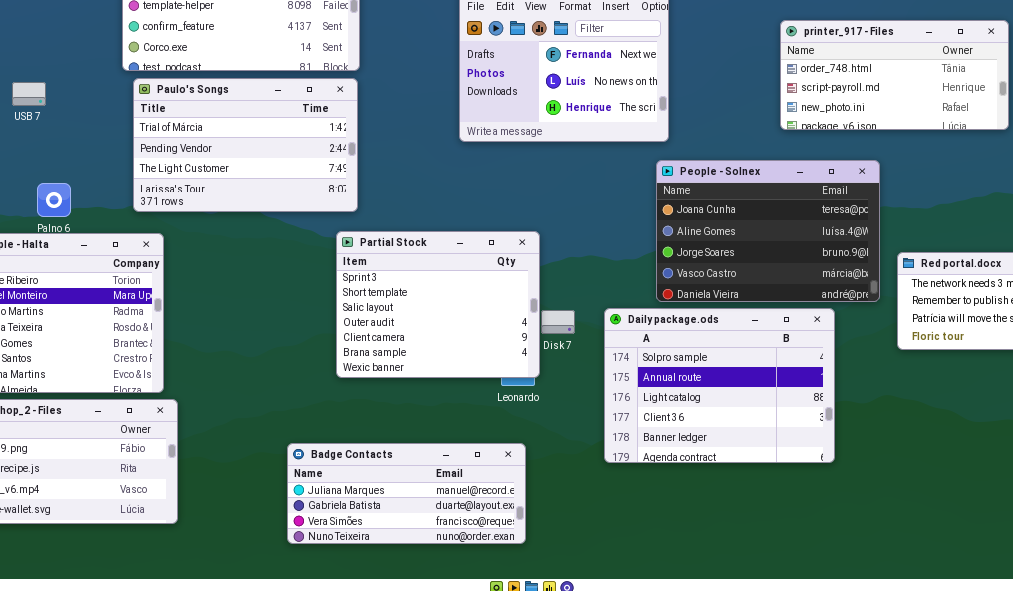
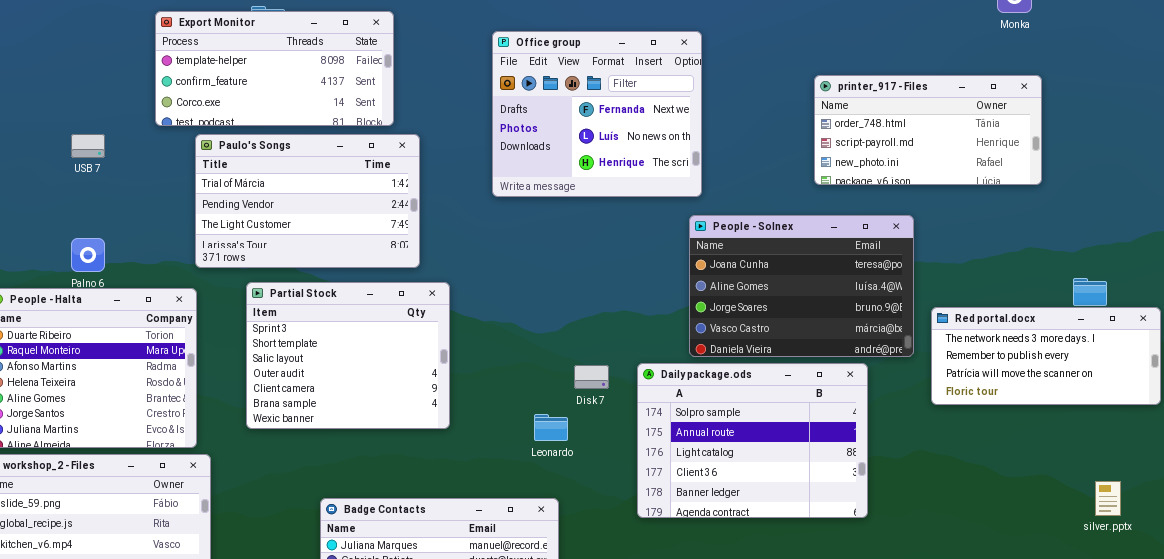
Paulo's Songs: [133,78,358,212] -> [195,134,420,268], moved
USB 7: [12,82,46,106] -> [71,134,105,158], moved
Partial Stock: [336,231,540,378] -> [246,282,450,429], moved

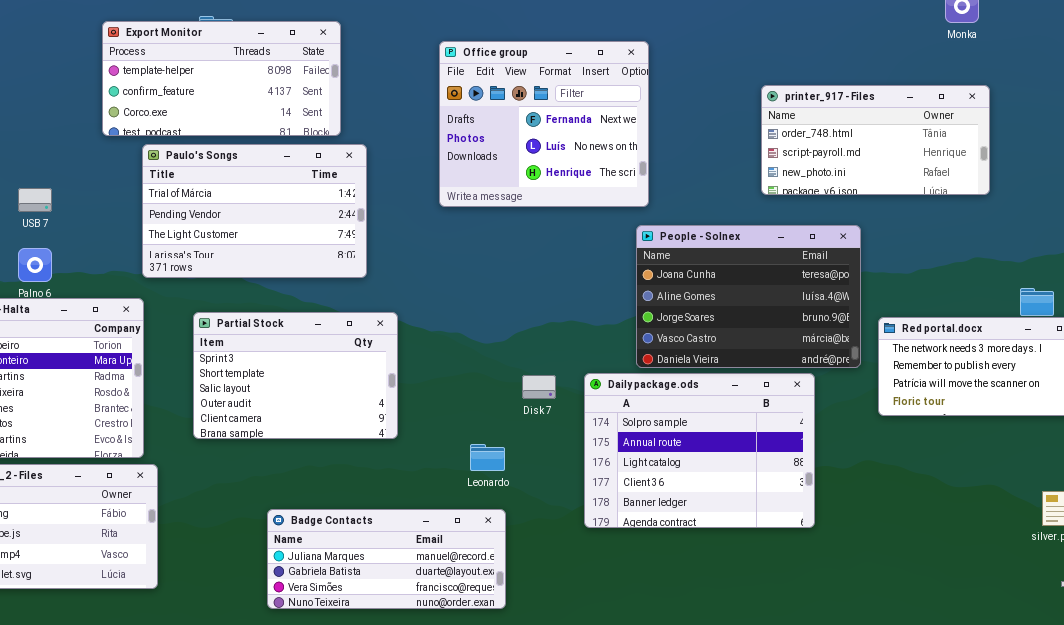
USB 7: [71,134,105,158] -> [18,188,52,212], moved
Partial Stock: [246,282,450,429] -> [193,312,398,439], resized
Leonardo: [534,414,568,441] -> [470,444,505,471], moved

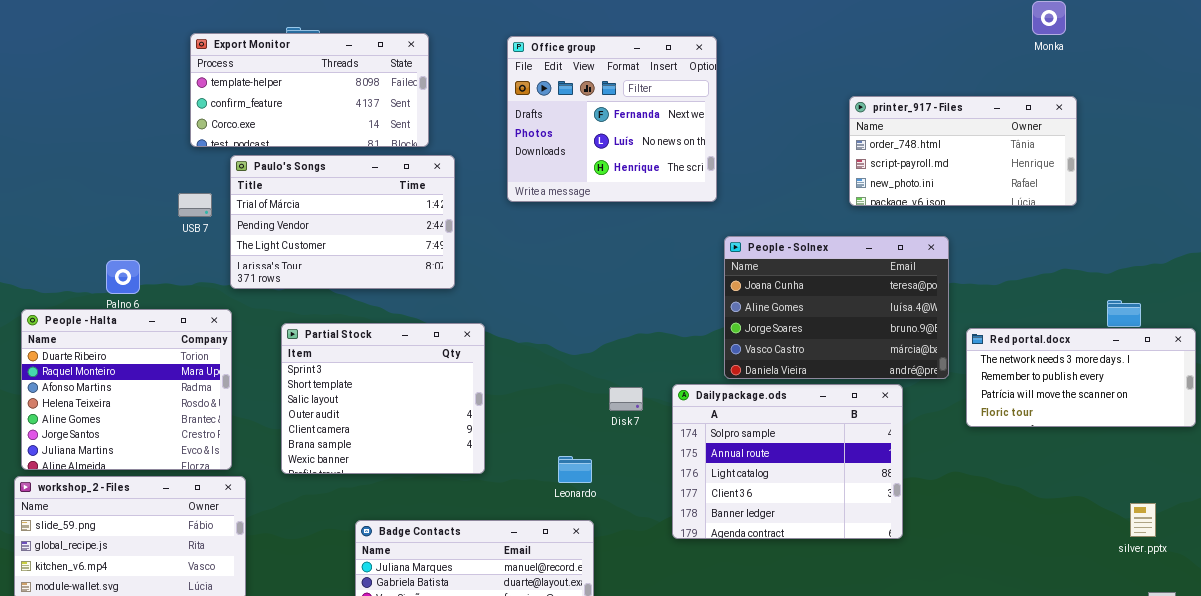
Office group: [439,41,649,207] -> [507,36,717,202], moved
USB 7: [18,188,52,212] -> [178,193,212,217], moved
Partial Stock: [193,312,398,439] -> [281,323,485,474], resized

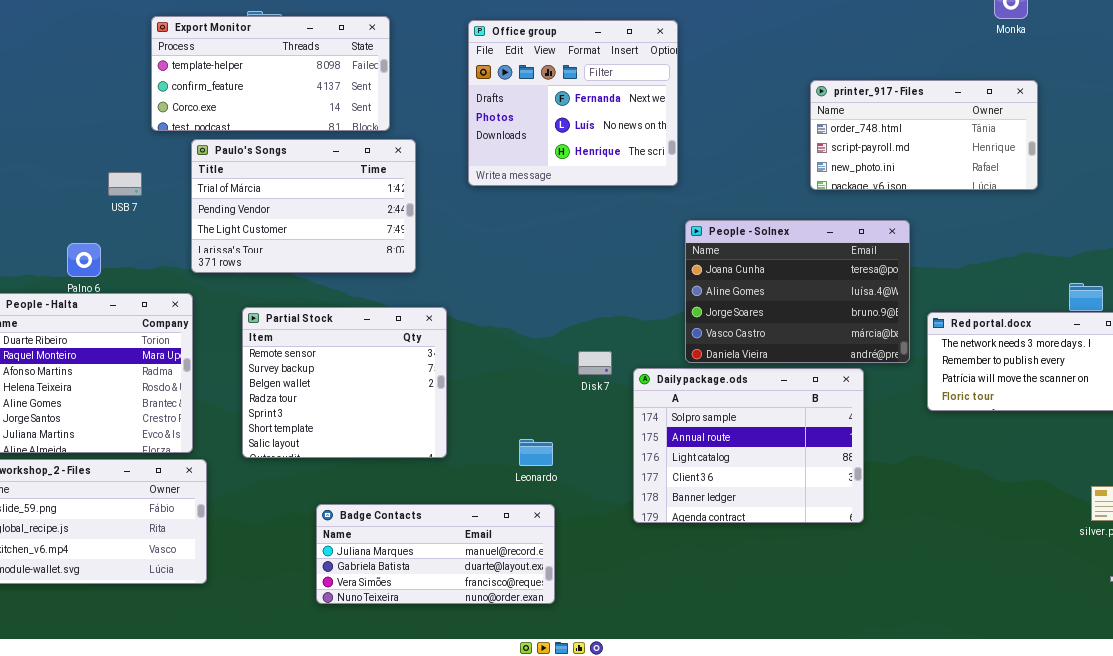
USB 7: [178,193,212,217] -> [108,172,142,196], moved
Partial Stock: [281,323,485,474] -> [242,307,447,458], scrolled up 4 rows
Disk 7: [609,387,643,411] -> [578,351,612,375], moved

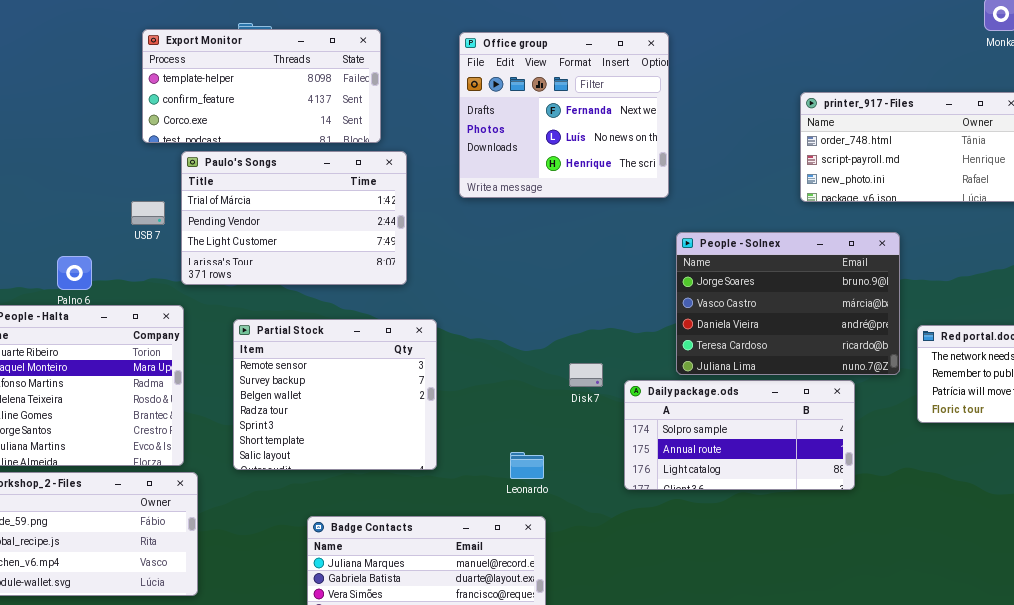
USB 7: [108,172,142,196] -> [131,201,165,225], moved
People - Solnex: [685,220,910,363] -> [676,232,900,375], scrolled down 2 rows
Daily package.ods: [633,368,864,523] -> [624,380,855,490], resized

